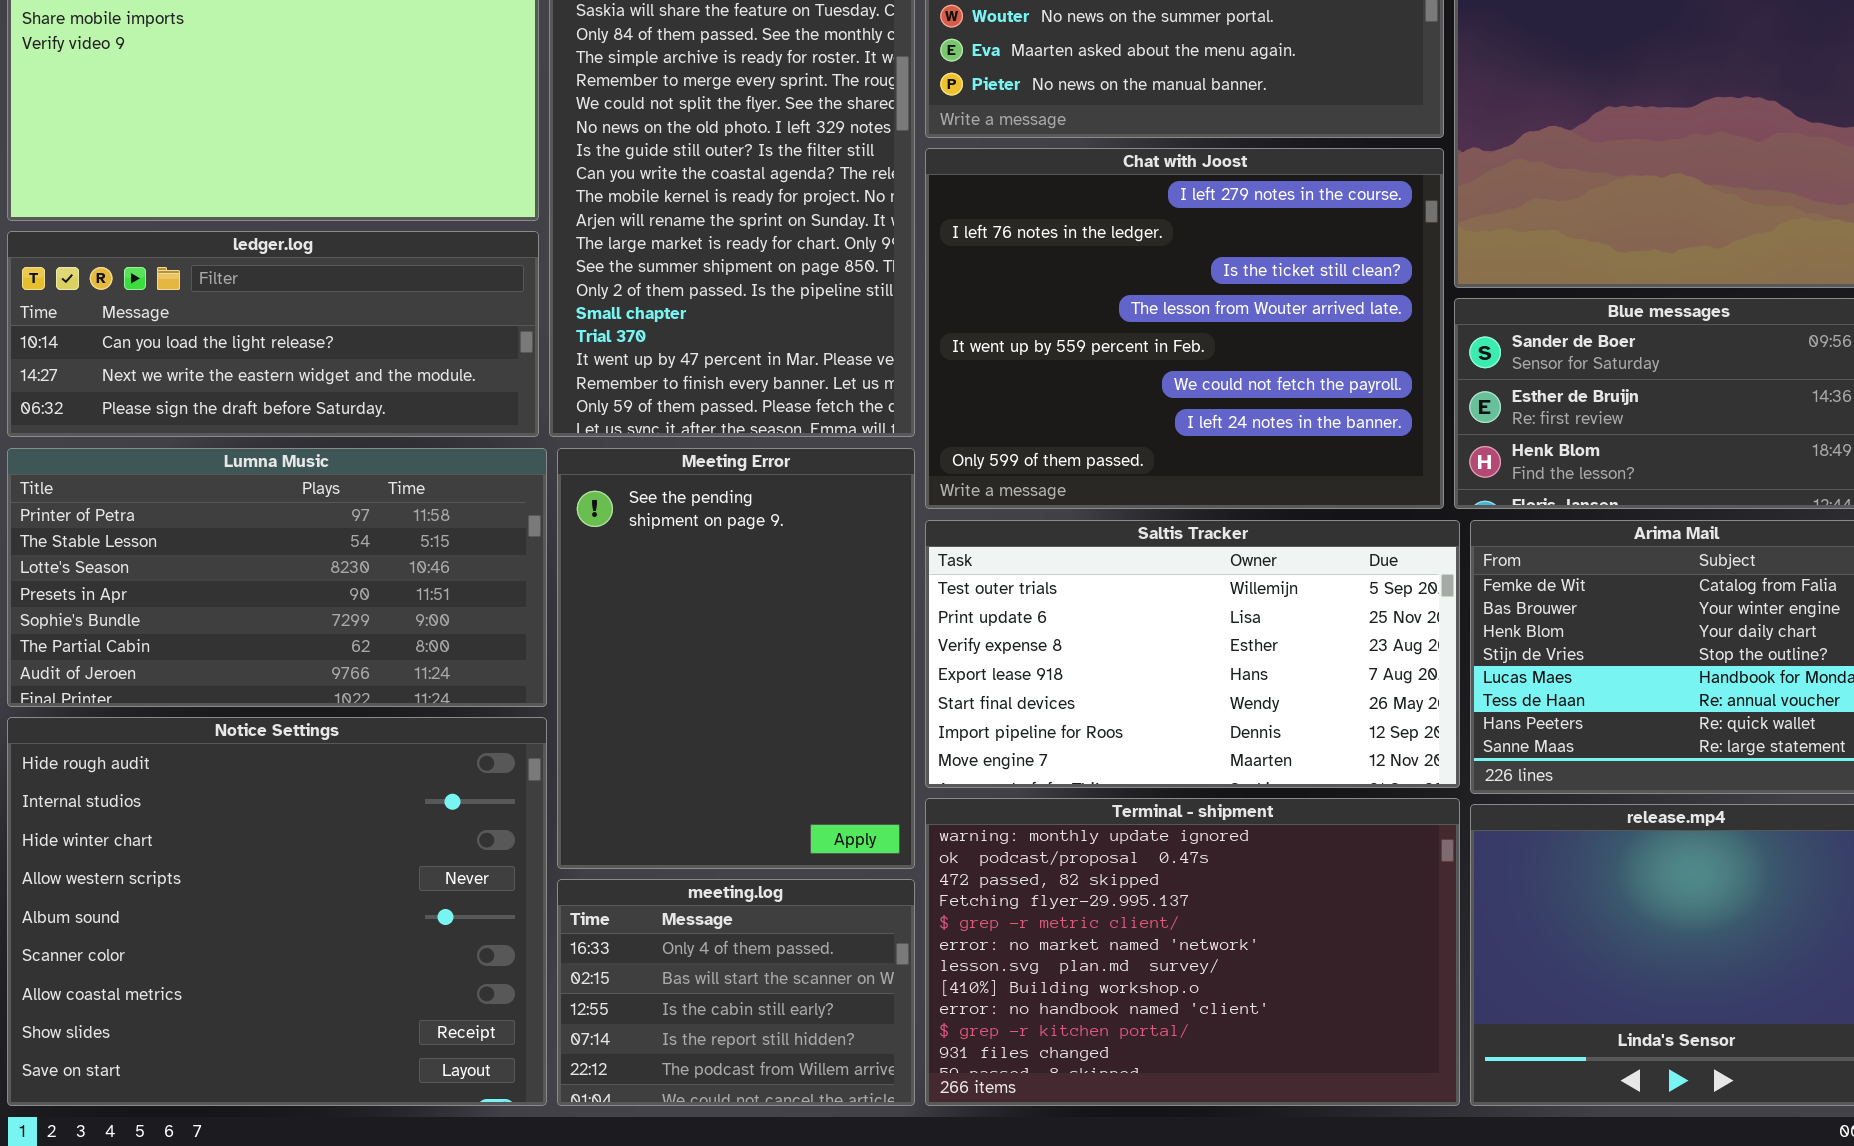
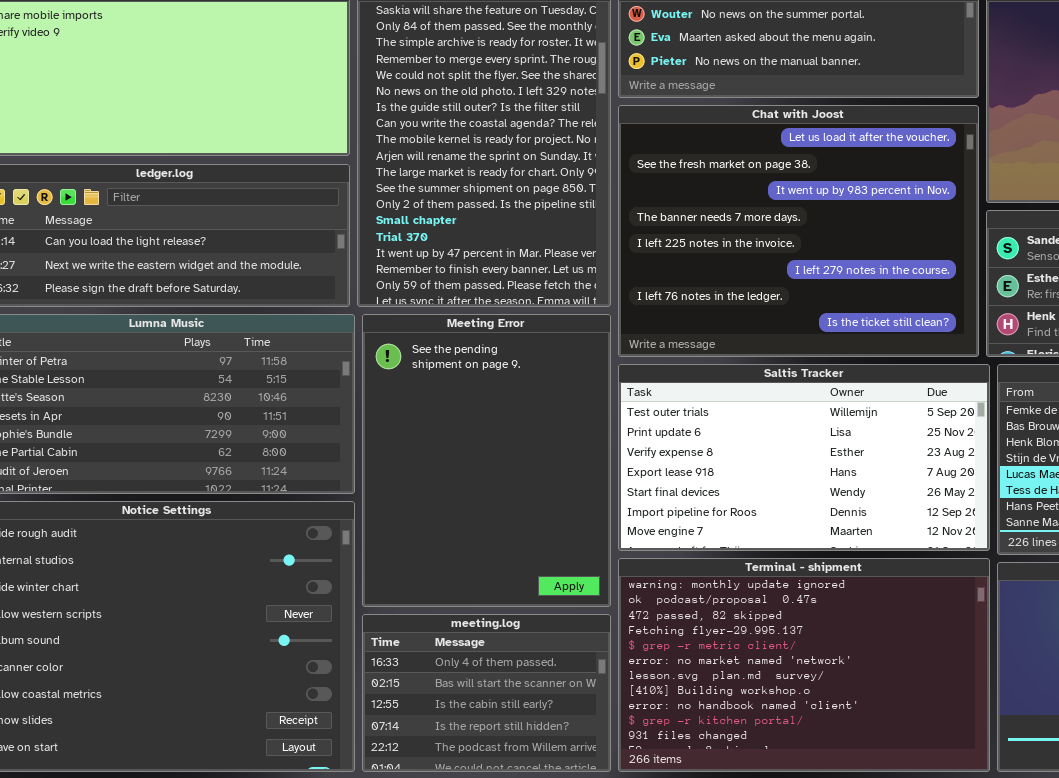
Chat with Joost: [925,148,1444,509] -> [618,105,979,357], scrolled up 5 rows

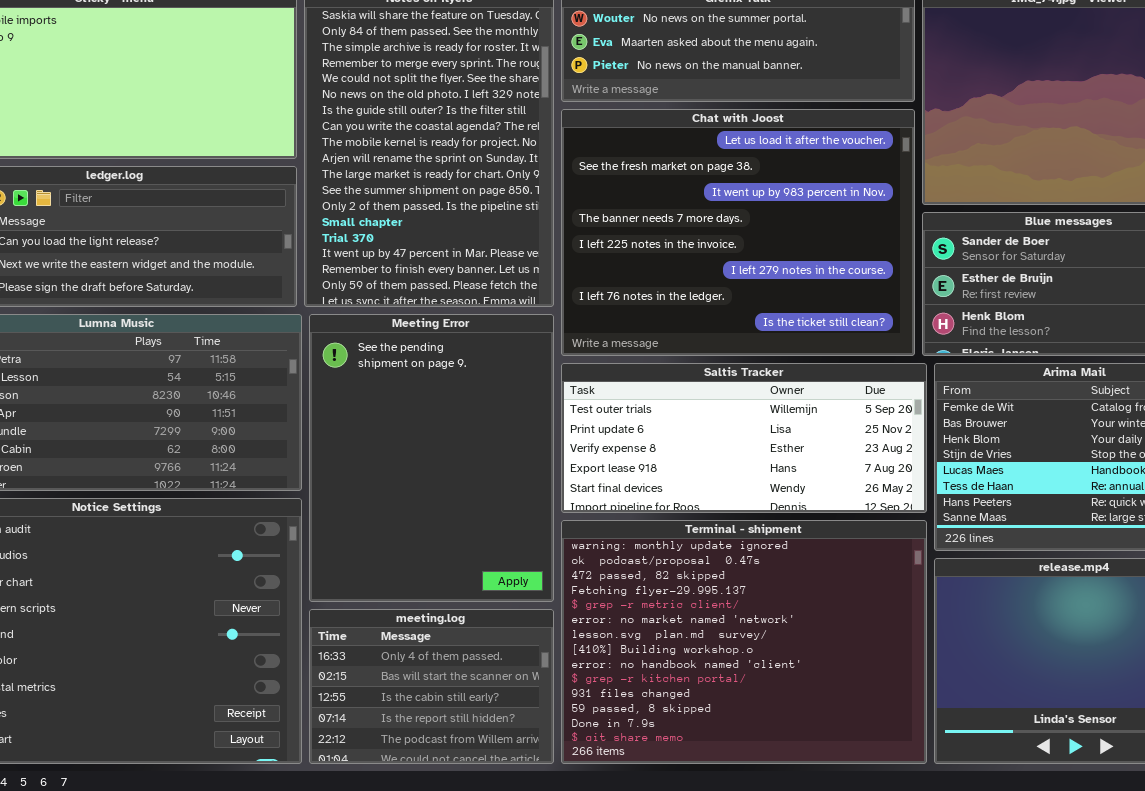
Saltis Tracker: [618,364,990,551] -> [561,363,927,513], resized
Terminal - shipment: [618,558,990,772] -> [561,520,927,764], resized

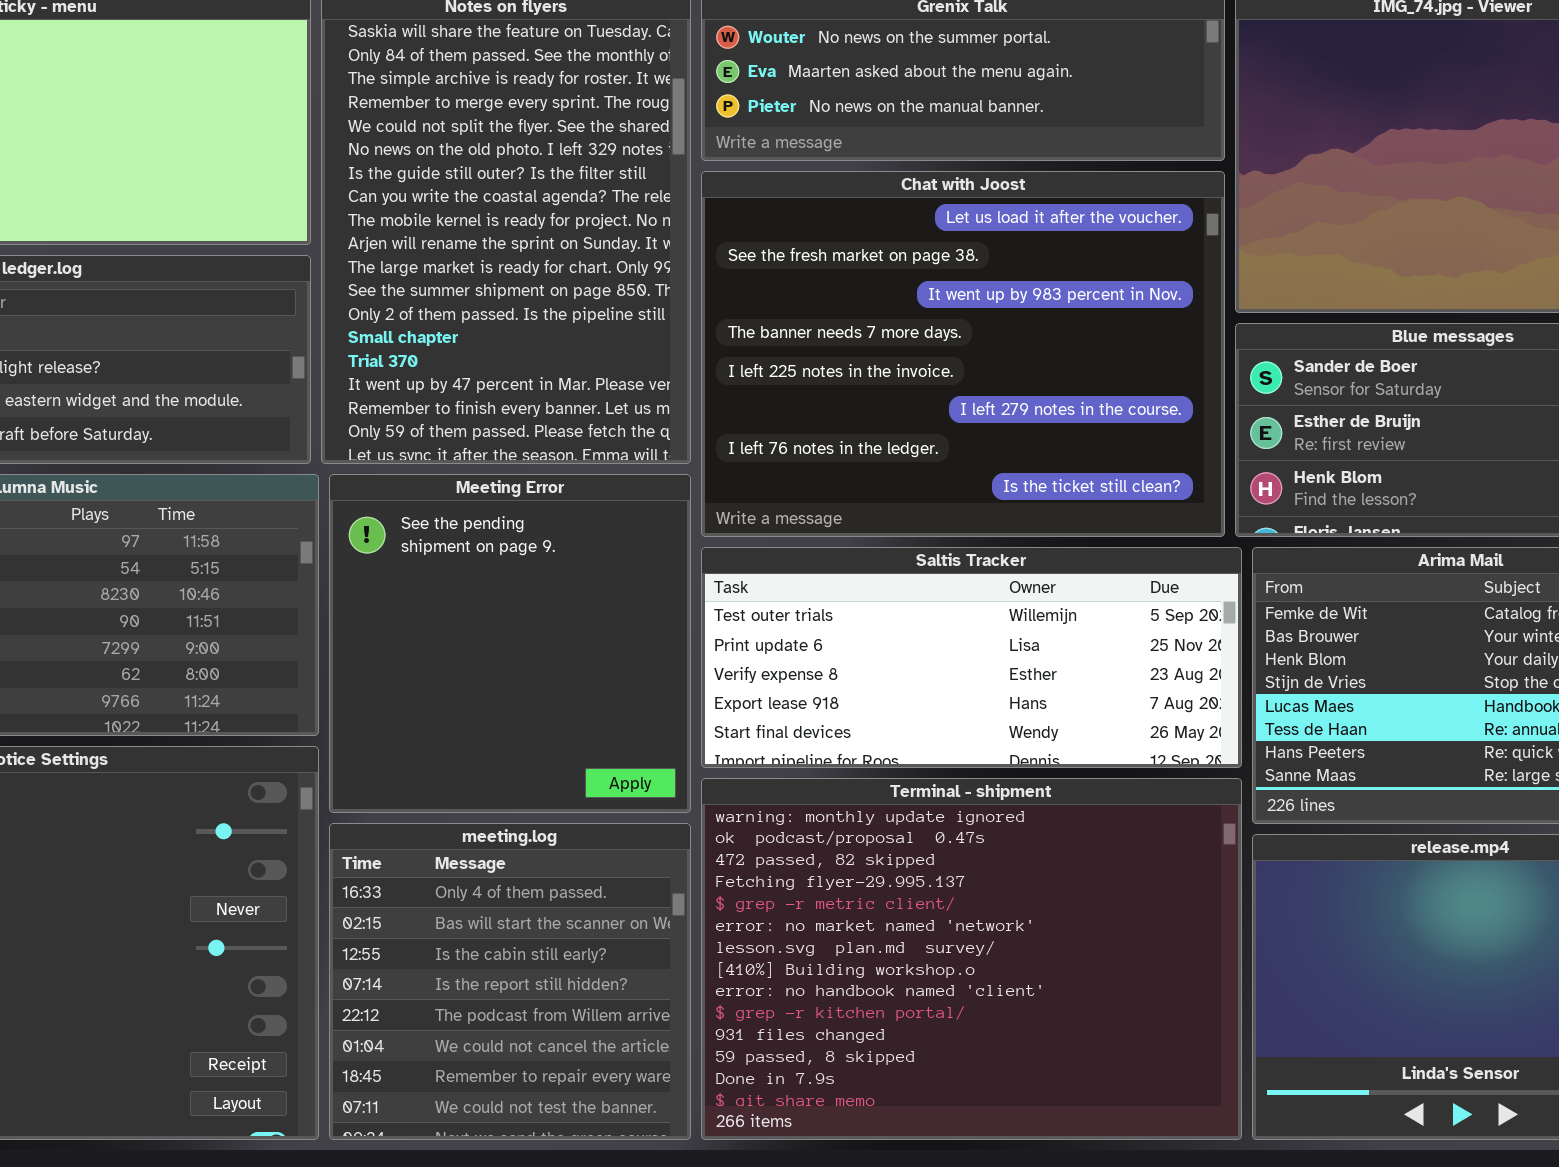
Meeting Error: [309,314,554,602] -> [329,474,691,813], resized
meeting.log: [309,609,554,764] -> [329,823,691,1140], resized

